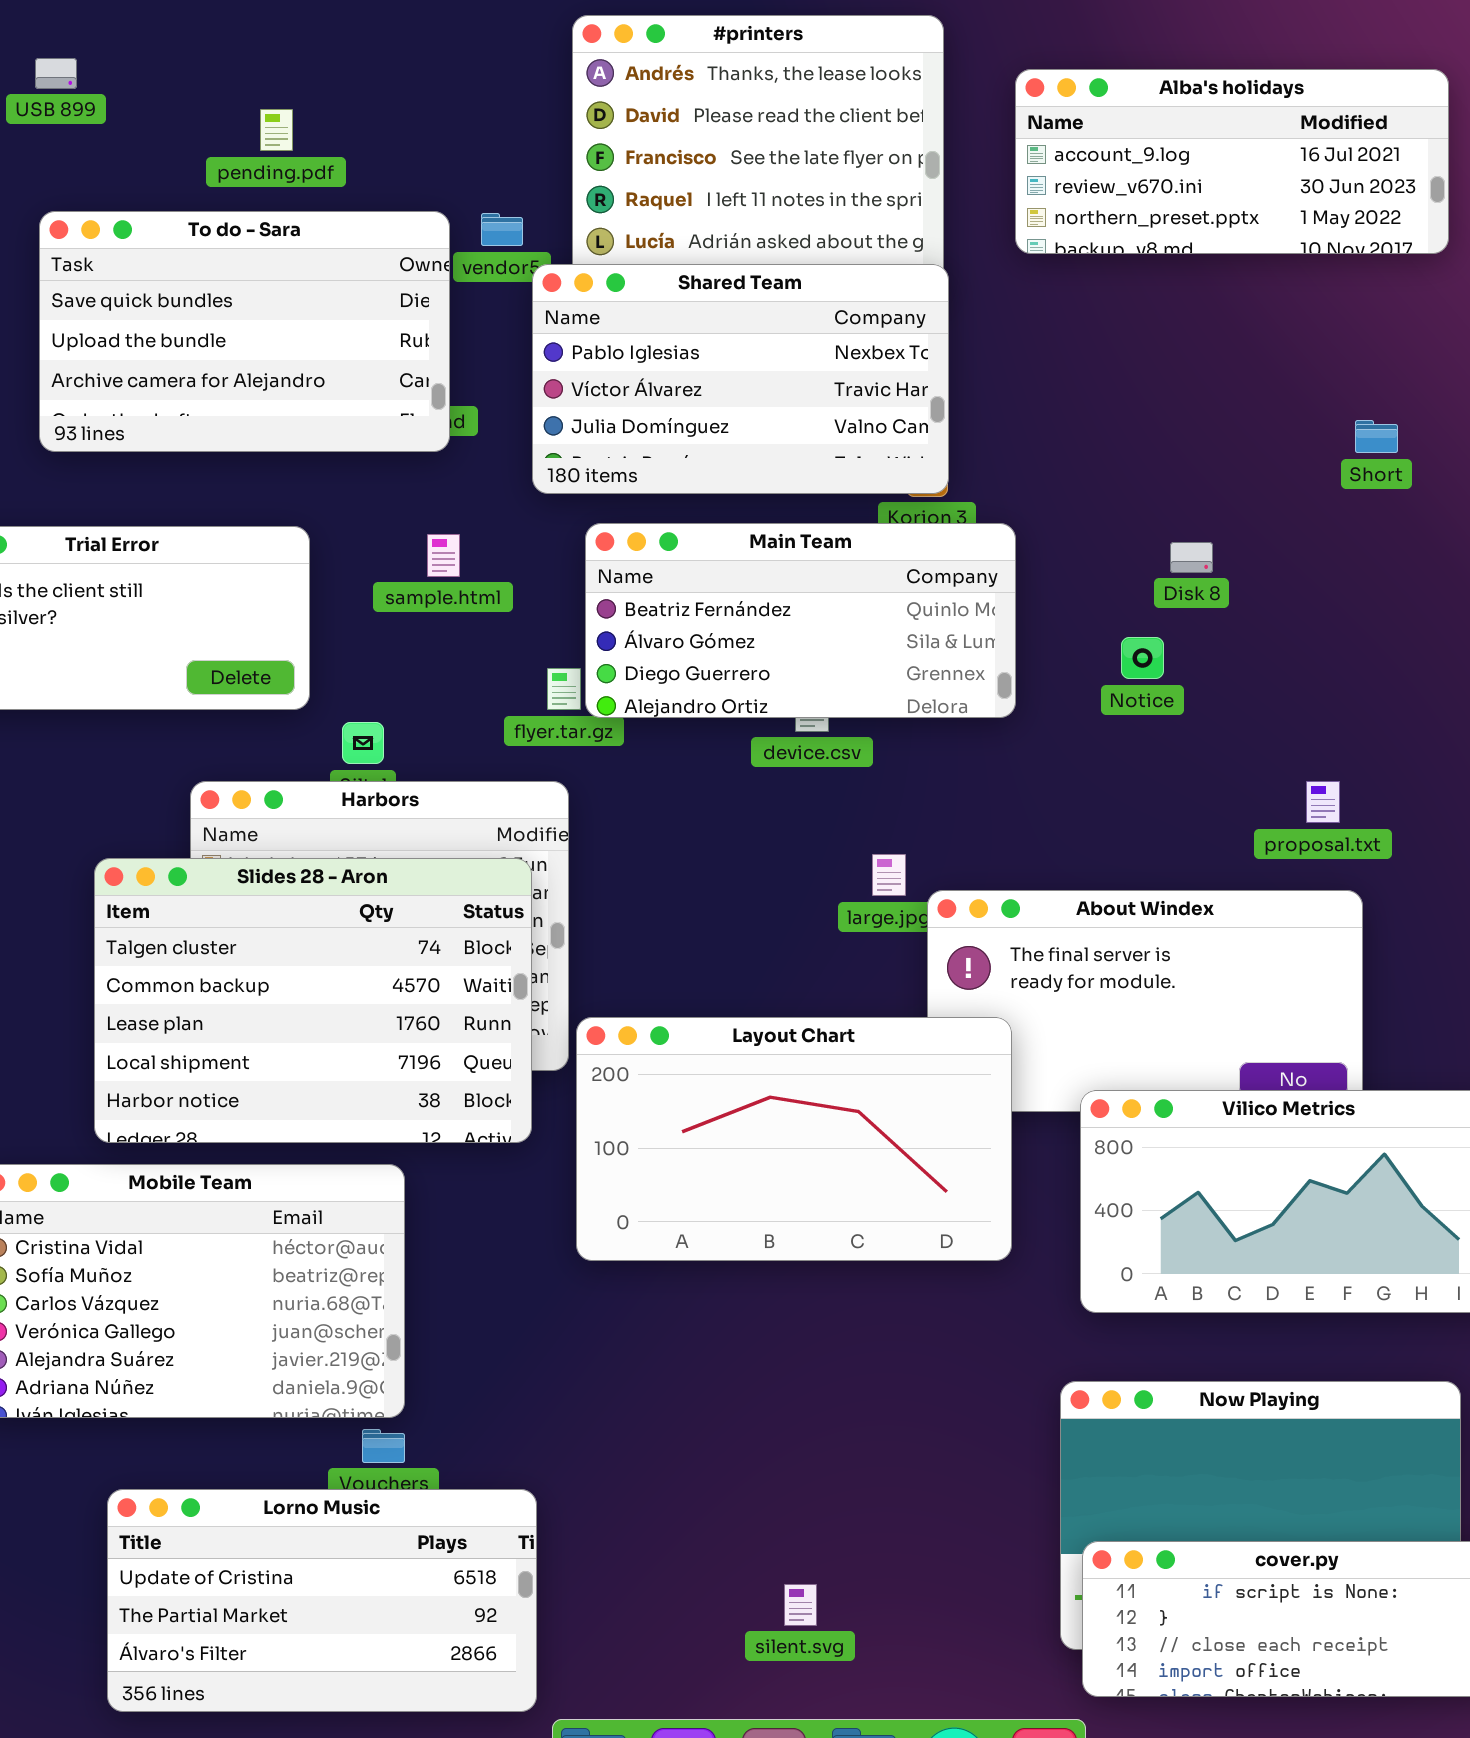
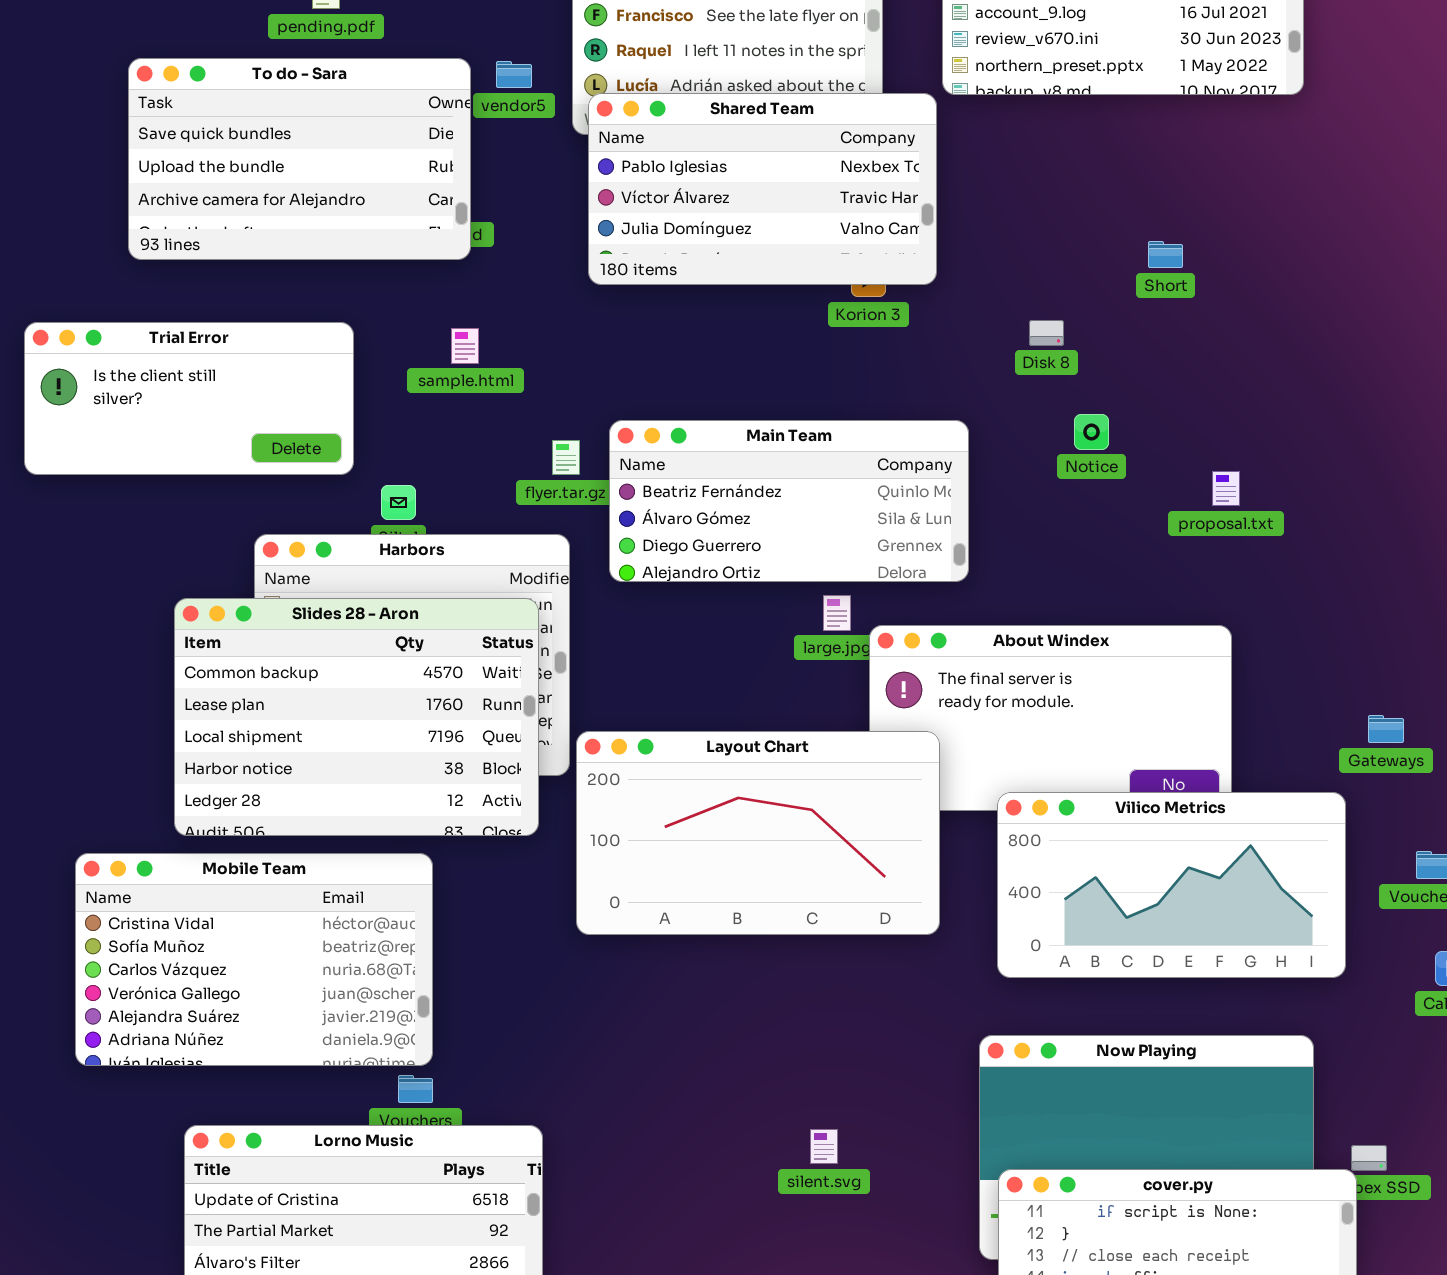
Shared Team: [532,264,949,494] -> [588,93,937,285], moved
Short: [1355,420,1398,453] -> [1148,241,1183,268], moved
Main Team: [585,523,1016,718] -> [609,420,969,582], moved
Disk 8: [1170,542,1213,573] -> [1029,320,1064,346], moved
Notice: [1121,637,1164,679] -> [1074,414,1109,450], moved
proposal.txt: [1306,781,1340,823] -> [1212,471,1240,506], moved
Slides 28 - Aron: [94,858,532,1143] -> [174,598,539,836], scrolled down 1 row
silent.svg: [784,1584,817,1626] -> [810,1129,838,1164], moved

